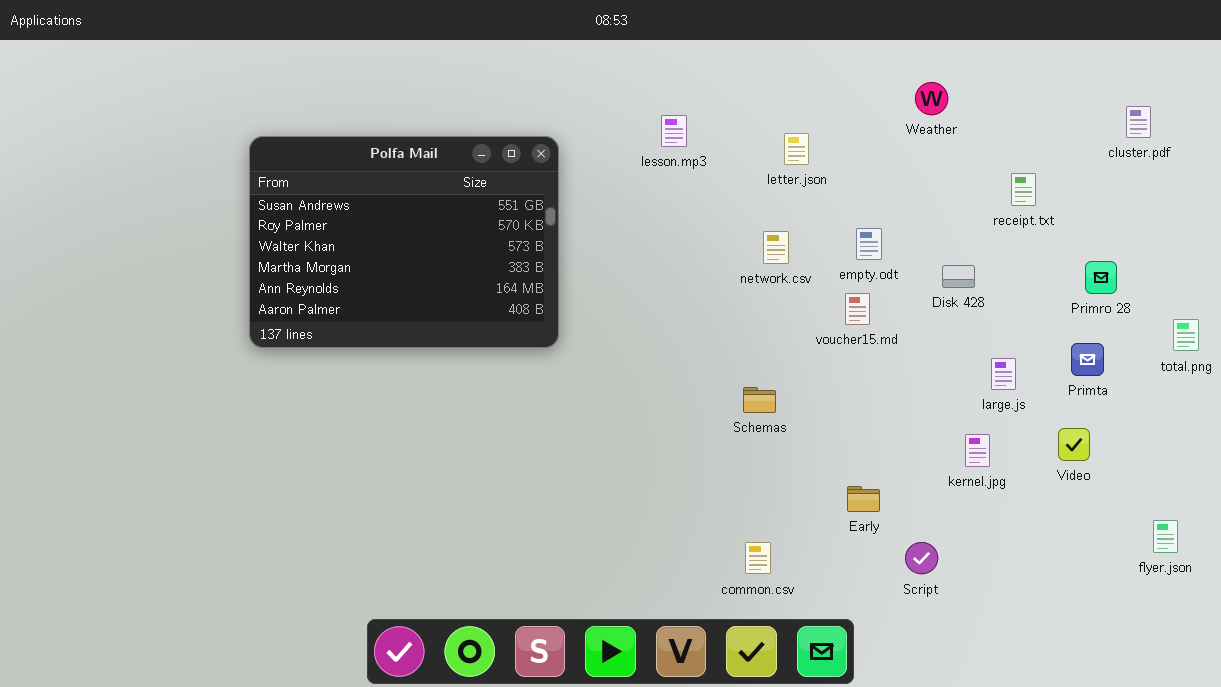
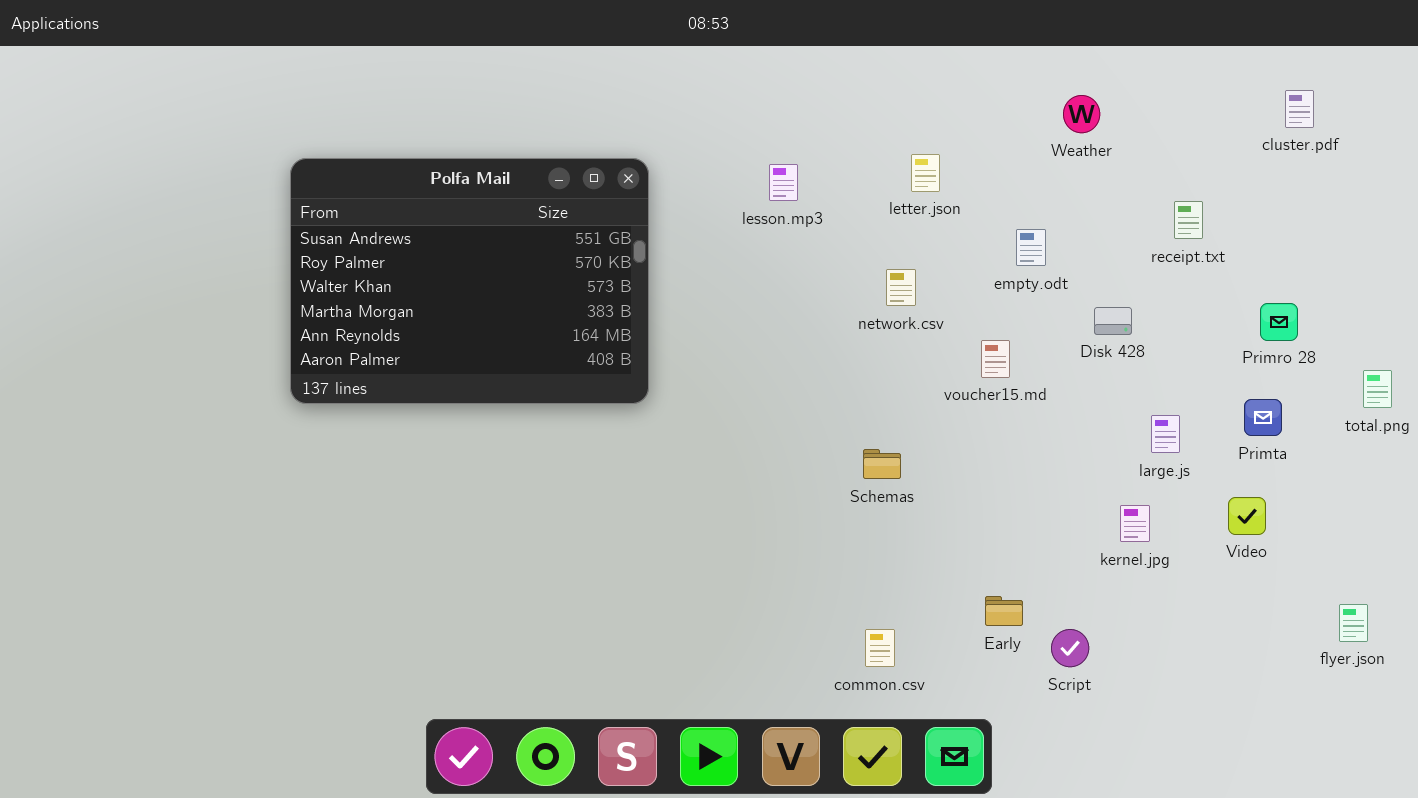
cluster.pdf: [1126,106,1151,138] -> [1285,90,1314,128], moved
lesson.mp3: [661,115,687,147] -> [769,164,798,201], moved
empty.odt: [856,228,882,260] -> [1016,229,1046,266], moved
Early: [847,486,880,512] -> [985,596,1023,626], moved

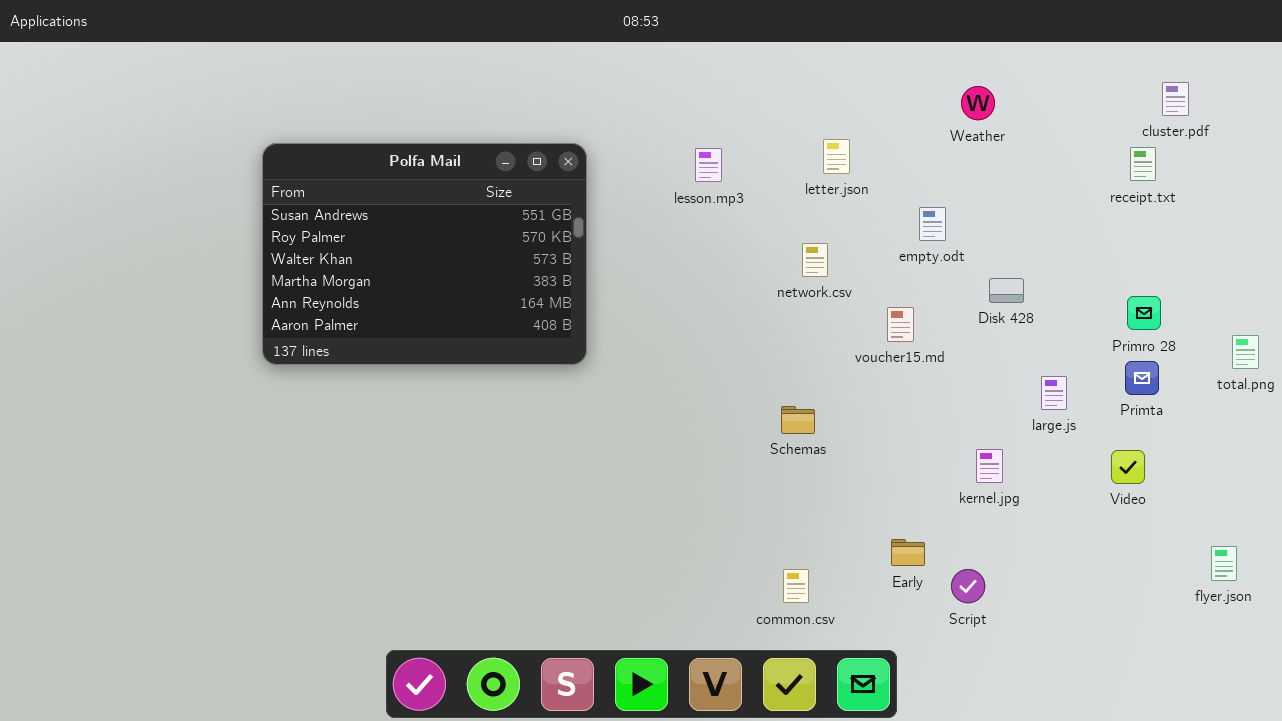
receipt.txt: [1174,201,1203,239] -> [1130,147,1156,181], moved
Primro 28: [1260,303,1298,341] -> [1127,296,1161,330], moved
kernel.jpg: [1120,505,1150,542] -> [976,449,1003,483], moved

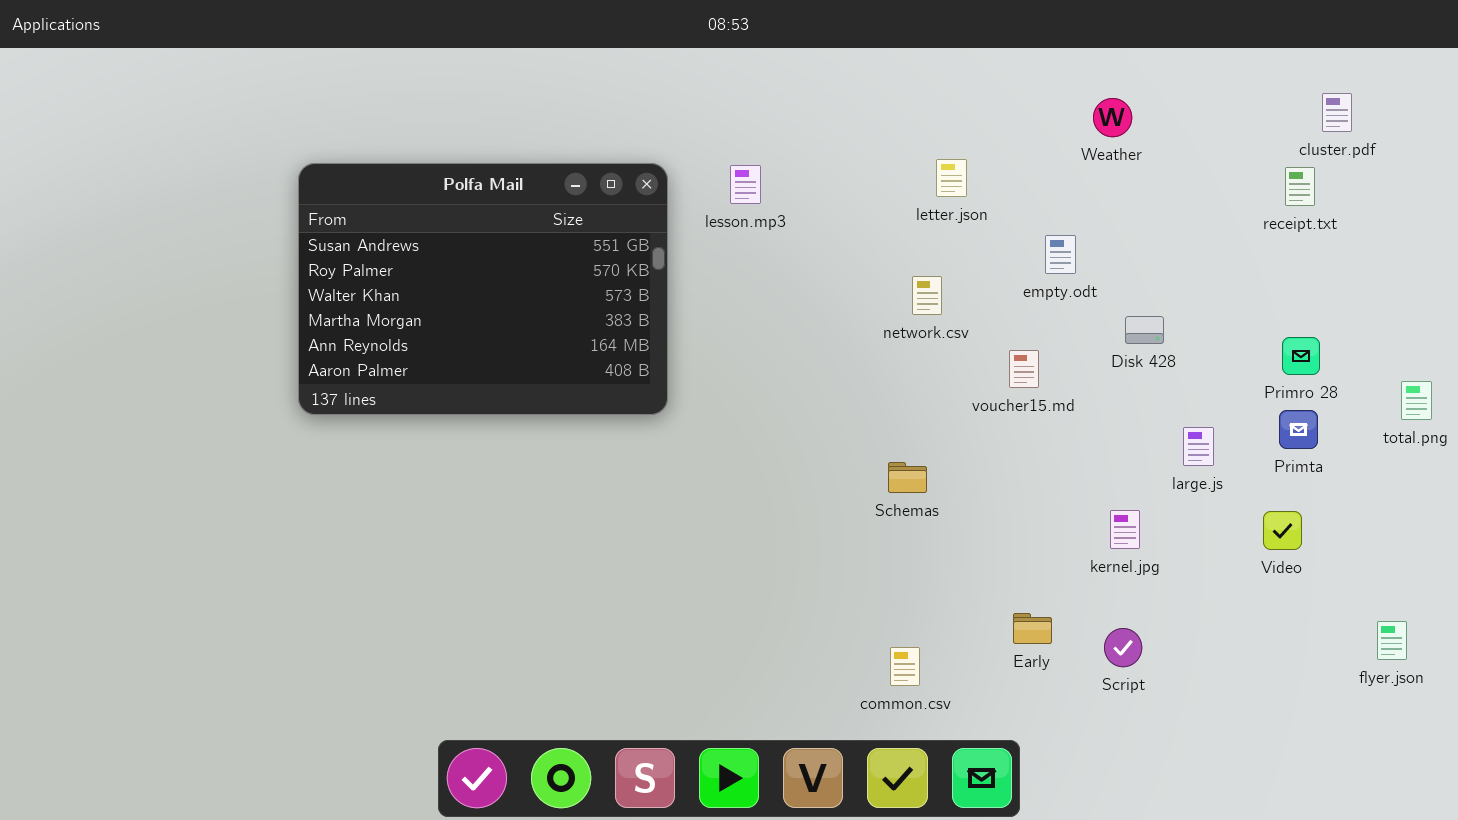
lesson.mp3: [695,148,722,182] -> [730,165,761,204], moved
Script: [951,569,985,603] -> [1104,628,1142,667], moved

